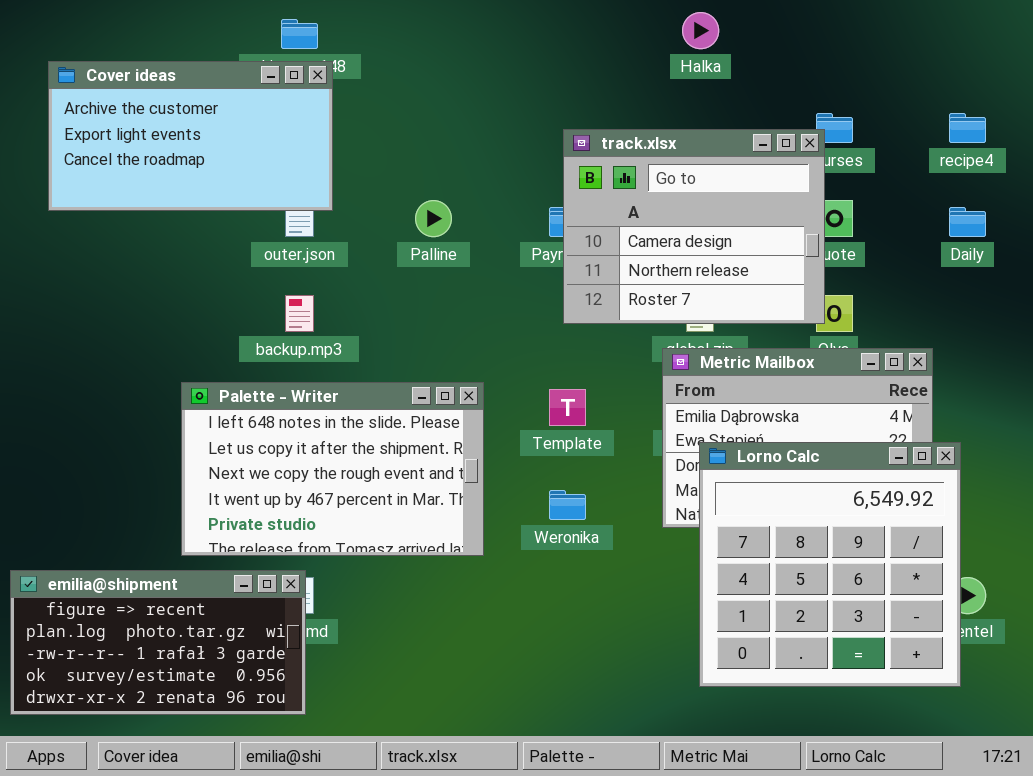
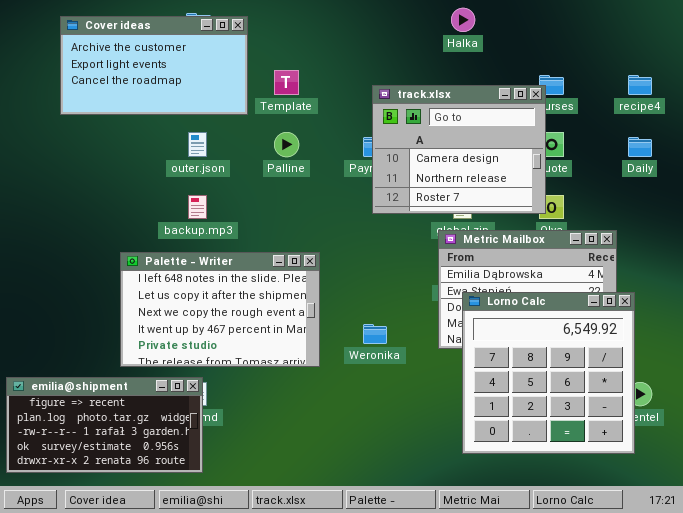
Cover ideas: [48,61,333,211] -> [60,16,248,115], moved
Template: [549,389,586,426] -> [274,70,299,95], moved

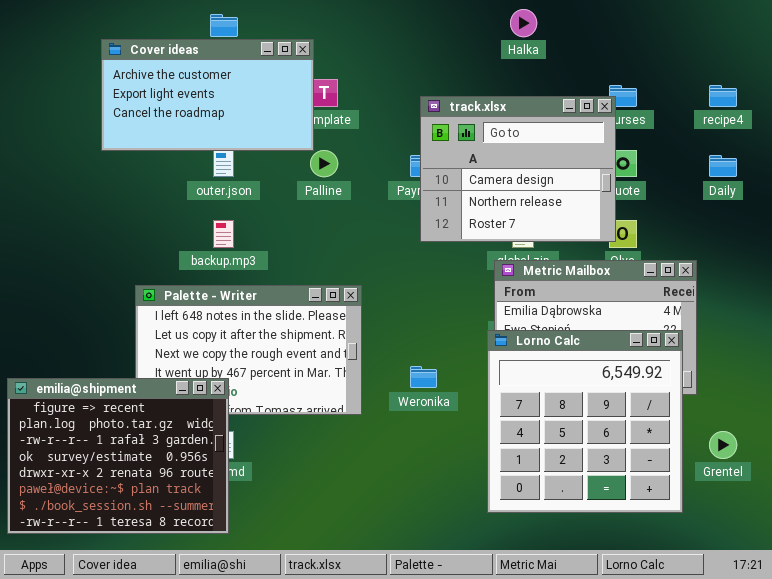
Cover ideas: [60,16,248,115] -> [101,39,314,151], moved
Lorno Calc: [462,292,635,454] -> [487,330,683,513], moved
emilia@shipment: [6,377,203,473] -> [7,378,229,534], resized

